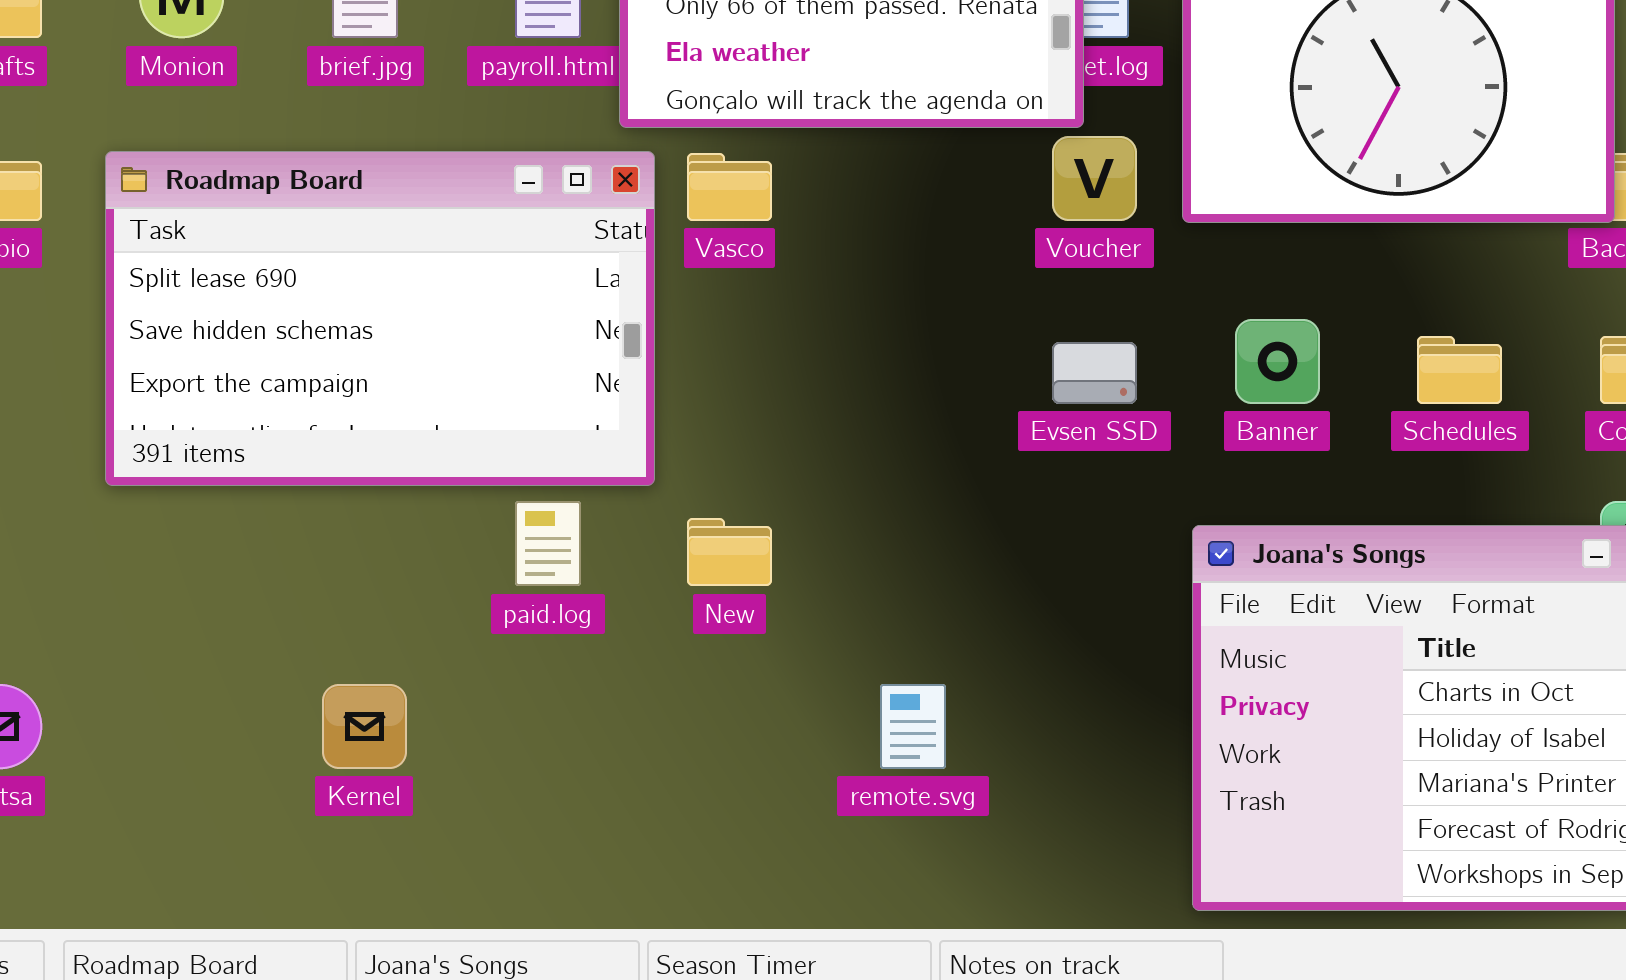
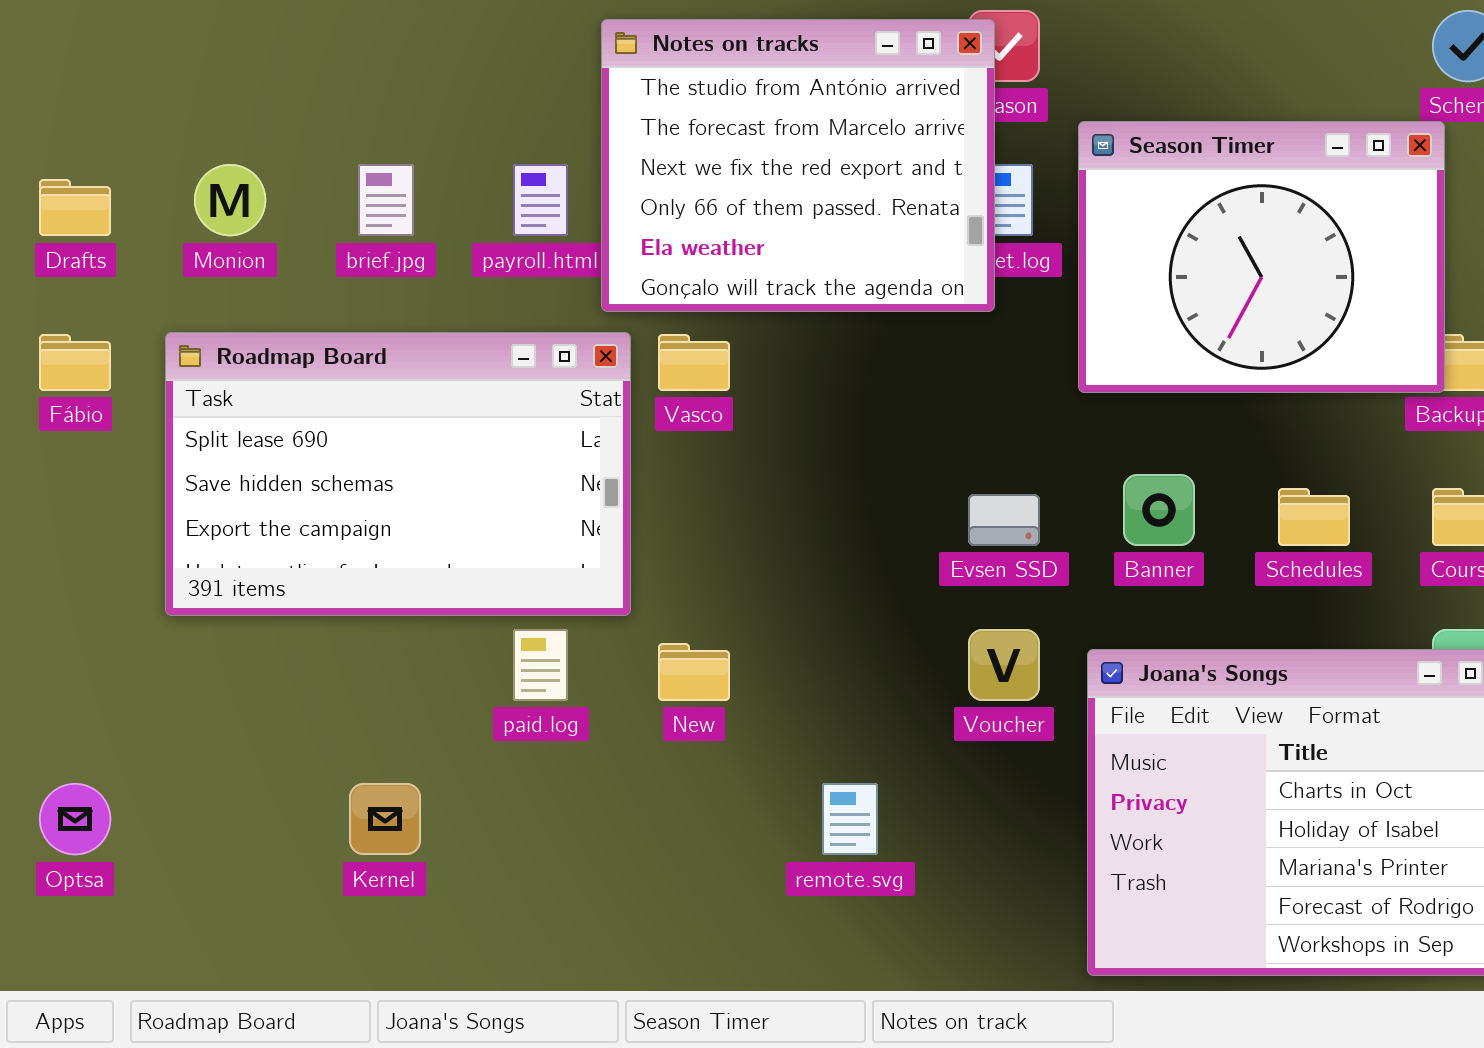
Voucher: [1052,136,1137,221] -> [968,629,1040,701], moved

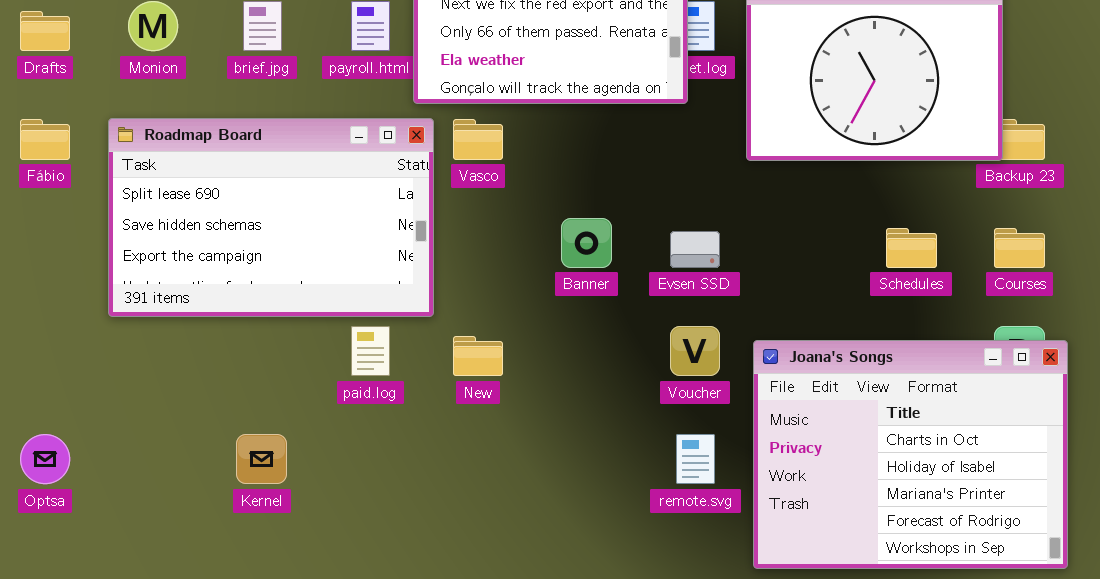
Banner: [1123,474,1195,546] -> [561,218,612,268], moved
remote.svg: [822,783,878,855] -> [676,434,715,484], moved

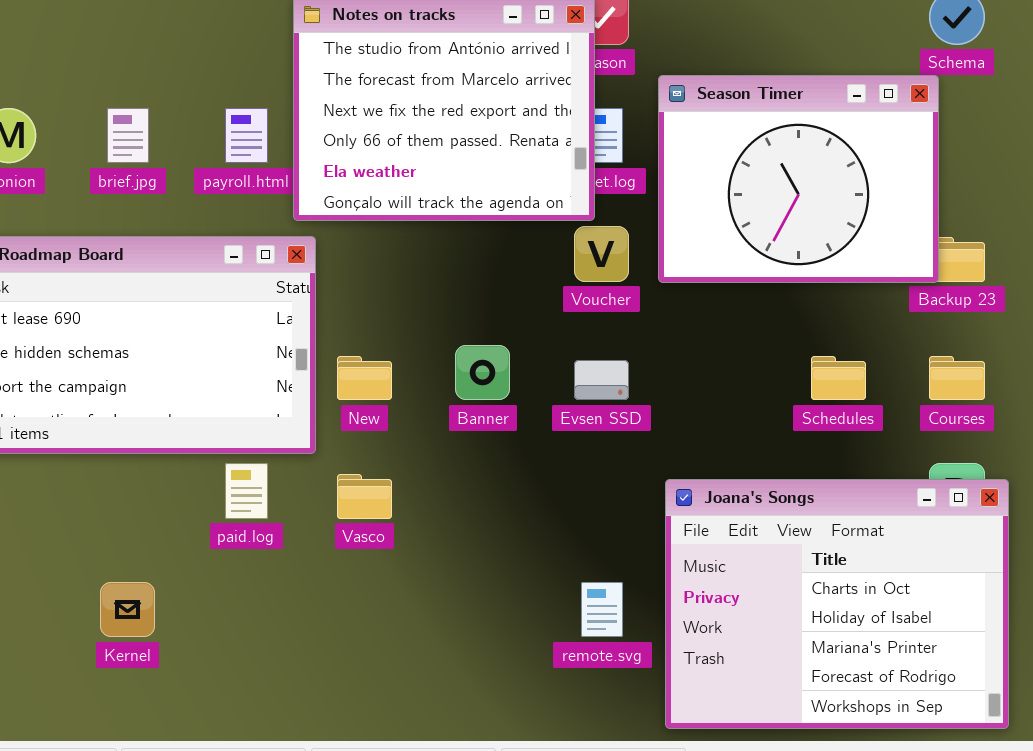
Vasco: [453,119,503,160] -> [337,474,392,519], moved
Voucher: [670,326,720,376] -> [574,226,629,282], moved
New: [453,336,503,376] -> [337,356,392,400], moved

